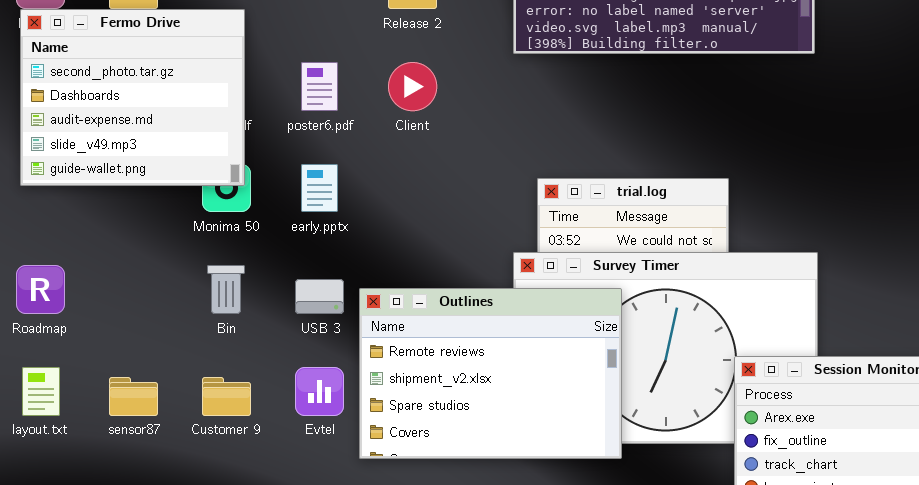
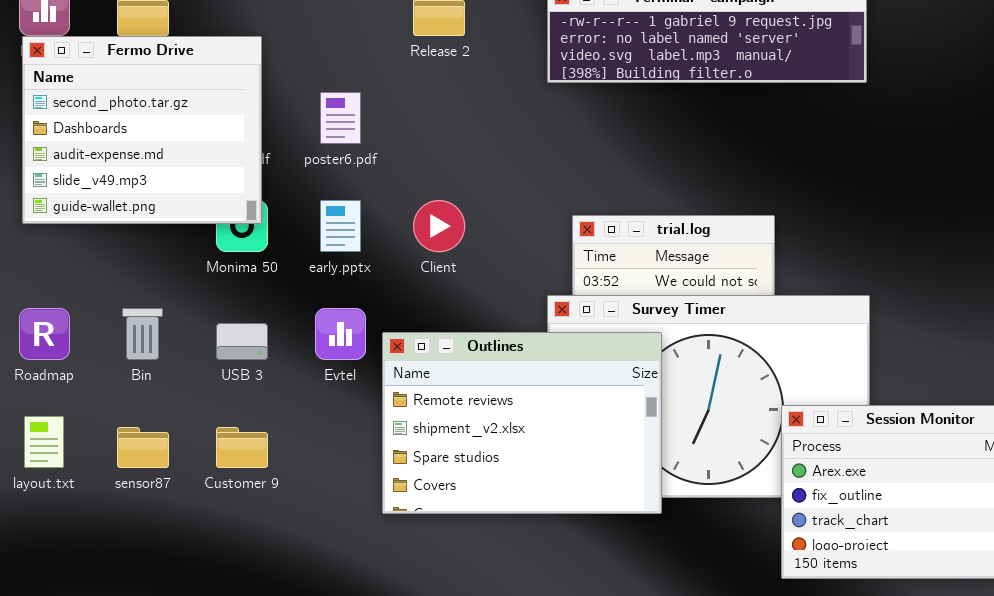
Client: [388,62,437,111] -> [413,200,465,252], moved
Bin: [207,265,245,314] -> [122,308,163,360], moved
USB 3: [295,279,344,314] -> [216,323,268,360], moved
Evtel: [295,367,344,416] -> [315,308,366,360], moved

